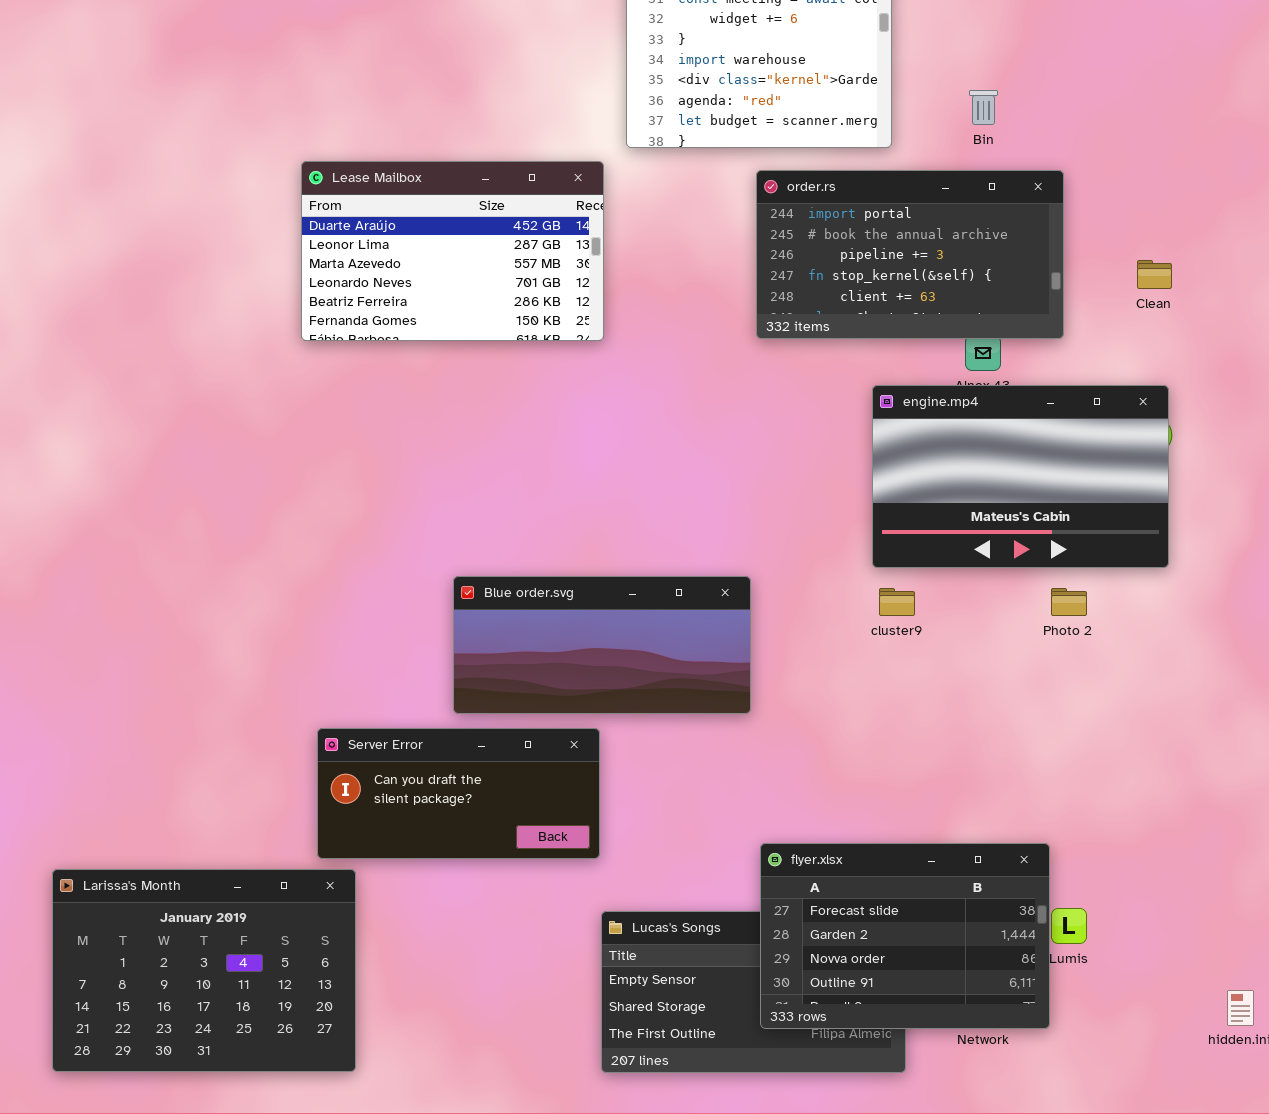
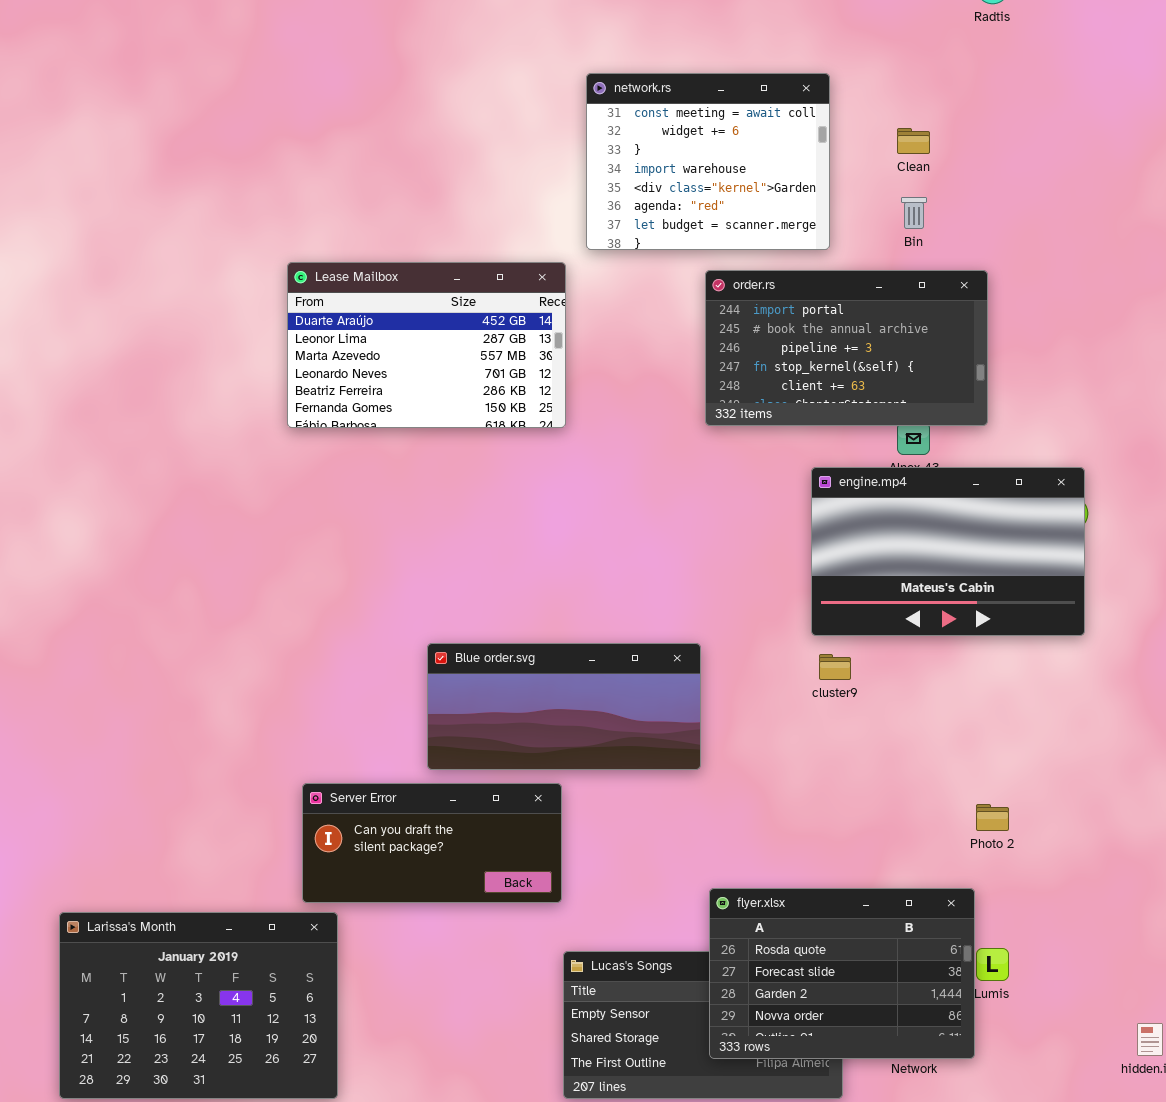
Clean: [1137,260,1172,289] -> [897,128,930,154], moved
Photo 2: [1051,588,1087,616] -> [976,804,1009,831], moved
flyer.xlsx: [760,843,1050,1029] -> [709,888,975,1059], scrolled up 1 row

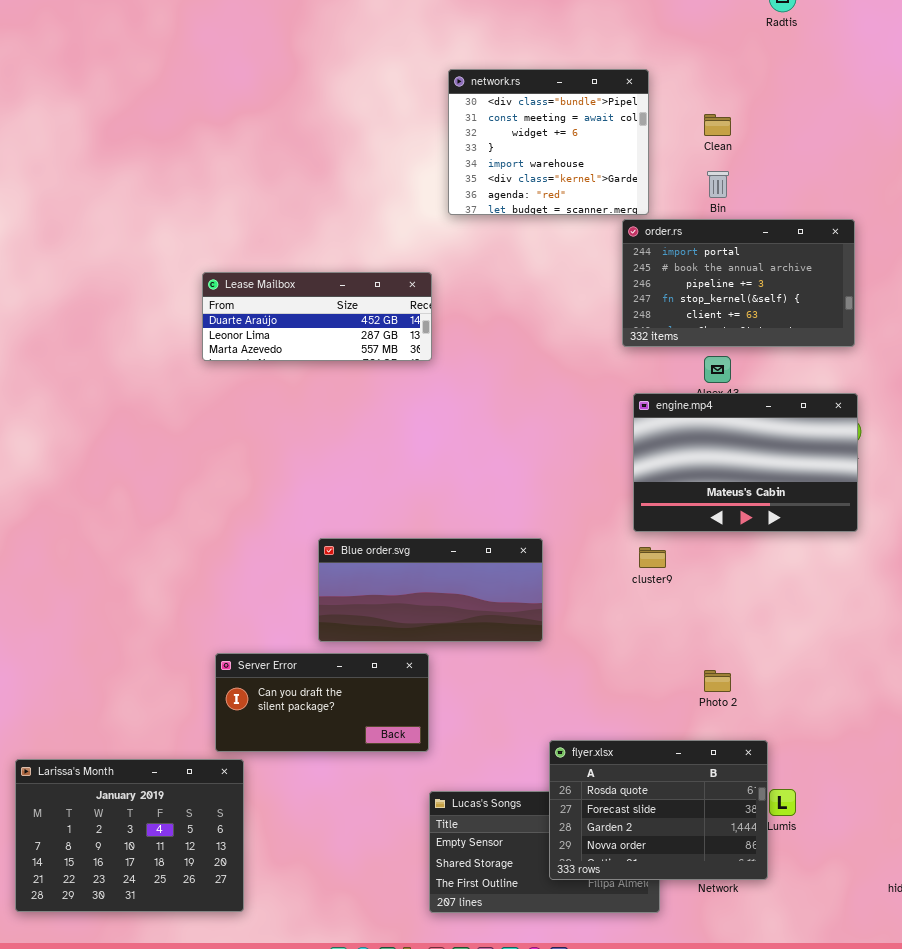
network.rs: [586,73,830,250] -> [448,69,649,215], scrolled up 1 row
Lease Mailbox: [287,262,566,428] -> [202,272,432,361], resized
order.rs: [705,270,988,426] -> [622,219,855,347], moved
Photo 2: [976,804,1009,831] -> [704,670,731,692], moved

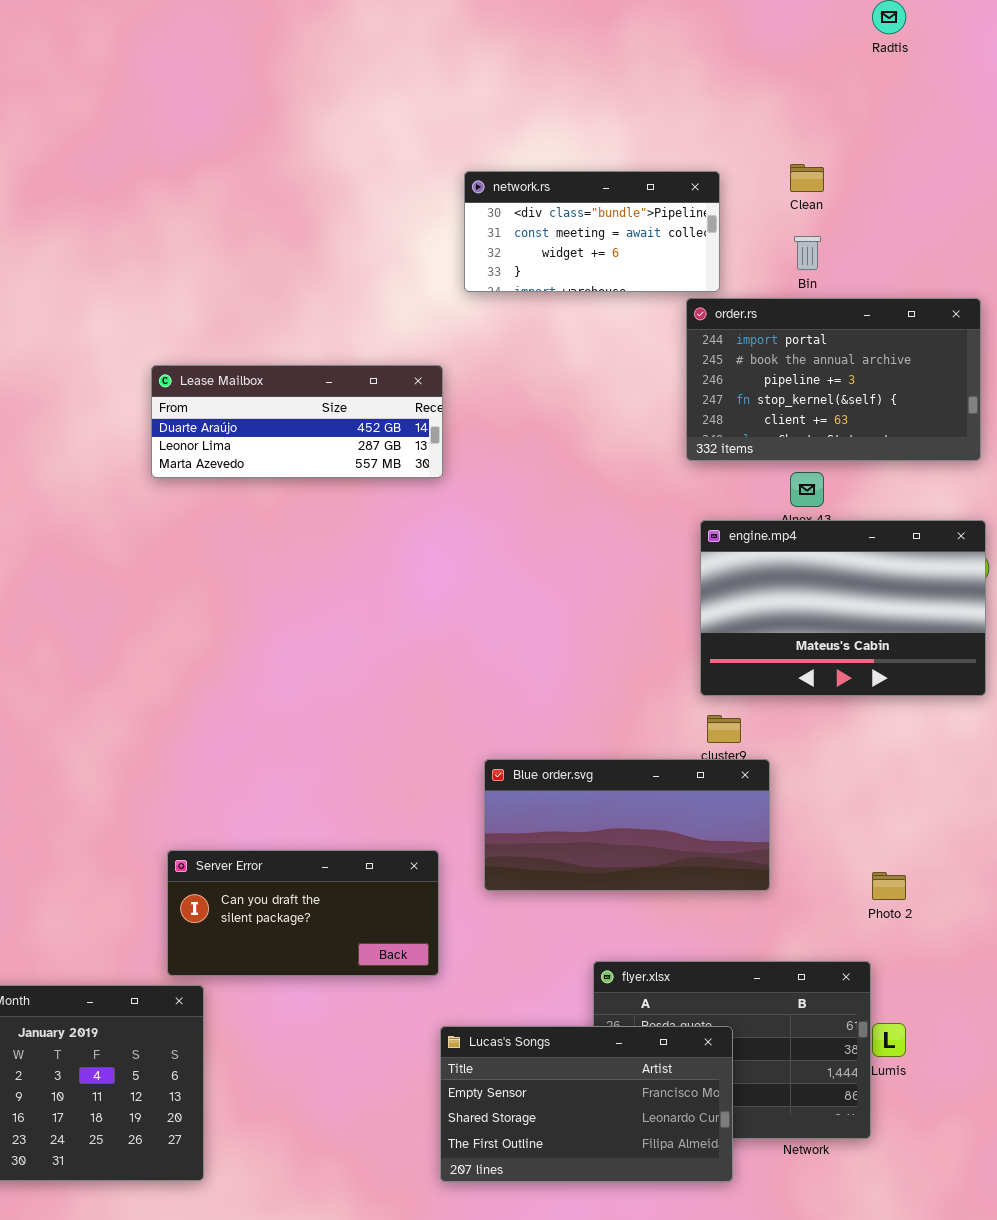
network.rs: [448,69,649,215] -> [464,171,720,292], resized
Blue order.svg: [318,538,543,642] -> [484,759,770,891], moved
Photo 2: [704,670,731,692] -> [872,872,906,900], moved
Lucas's Songs: [429,791,660,913] -> [440,1026,733,1182], raised

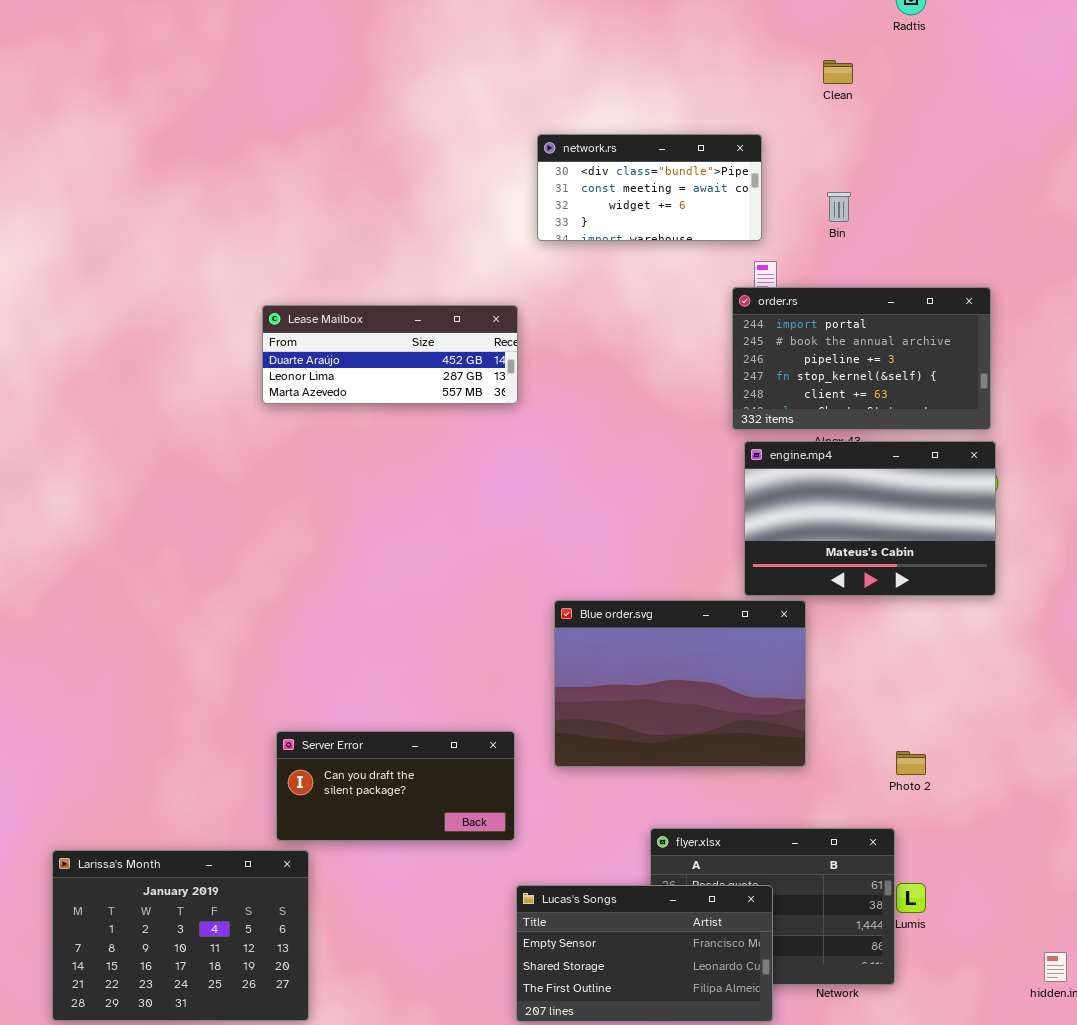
Clean: [790,164,824,192] -> [823,60,853,84], moved
order.rs: [686,298,981,461] -> [732,287,991,430], moved
Blue order.svg: [484,759,770,891] -> [554,600,806,767], resized

